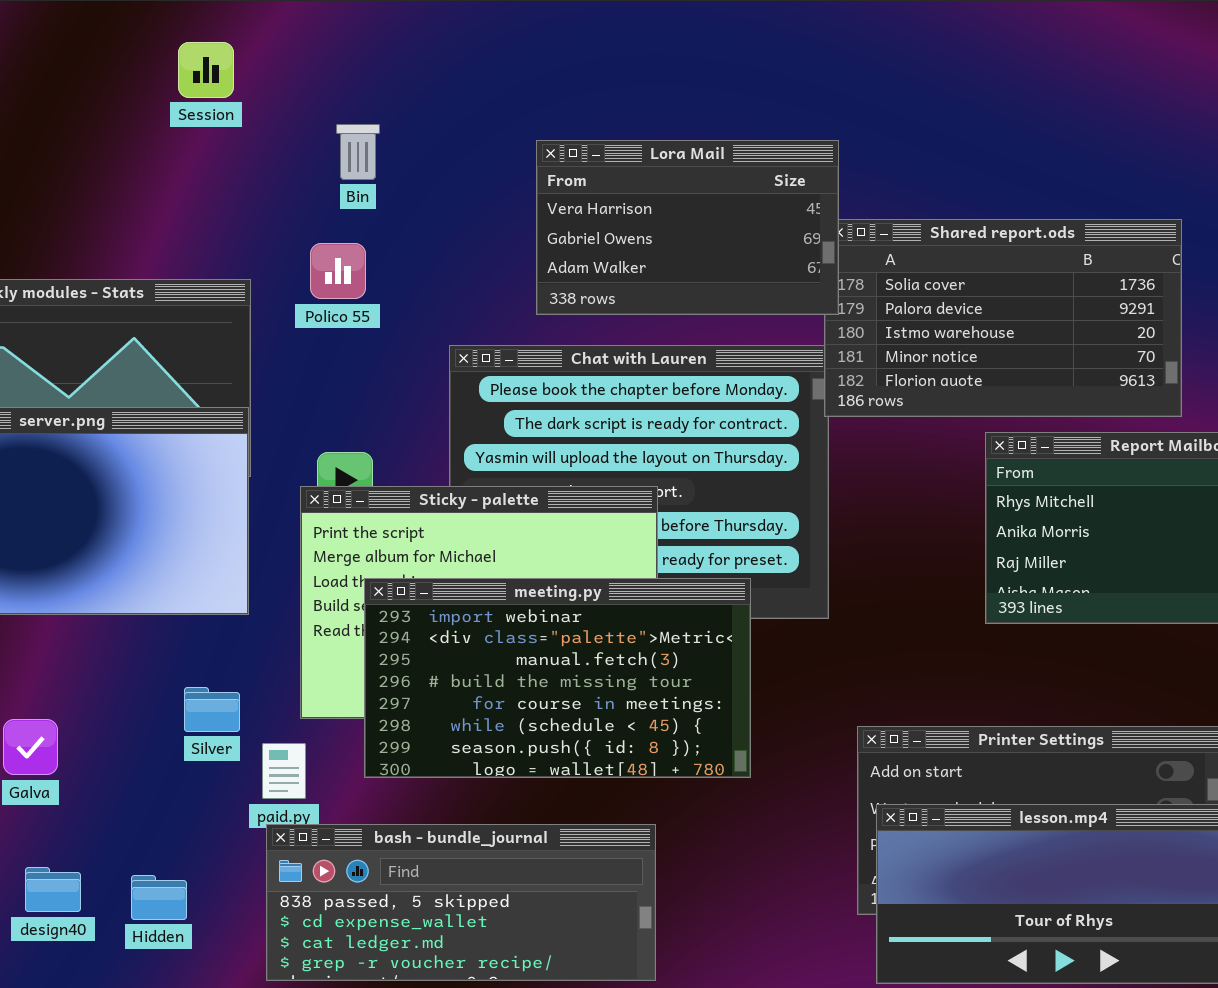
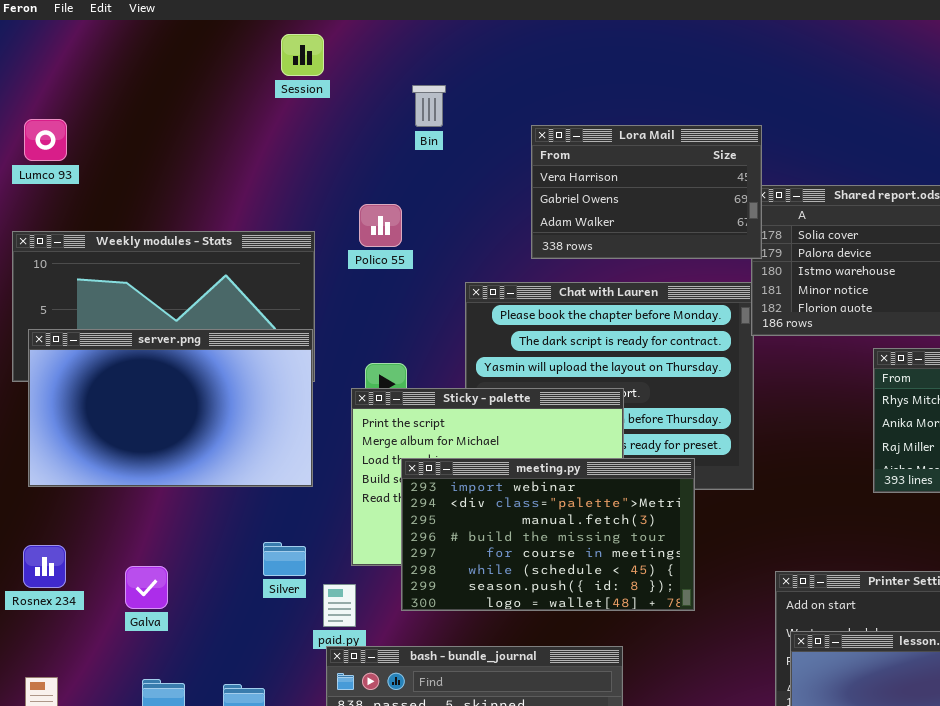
Session: [178,42,234,98] -> [281,34,324,76], moved
Bin: [336,124,380,180] -> [412,85,446,127], moved

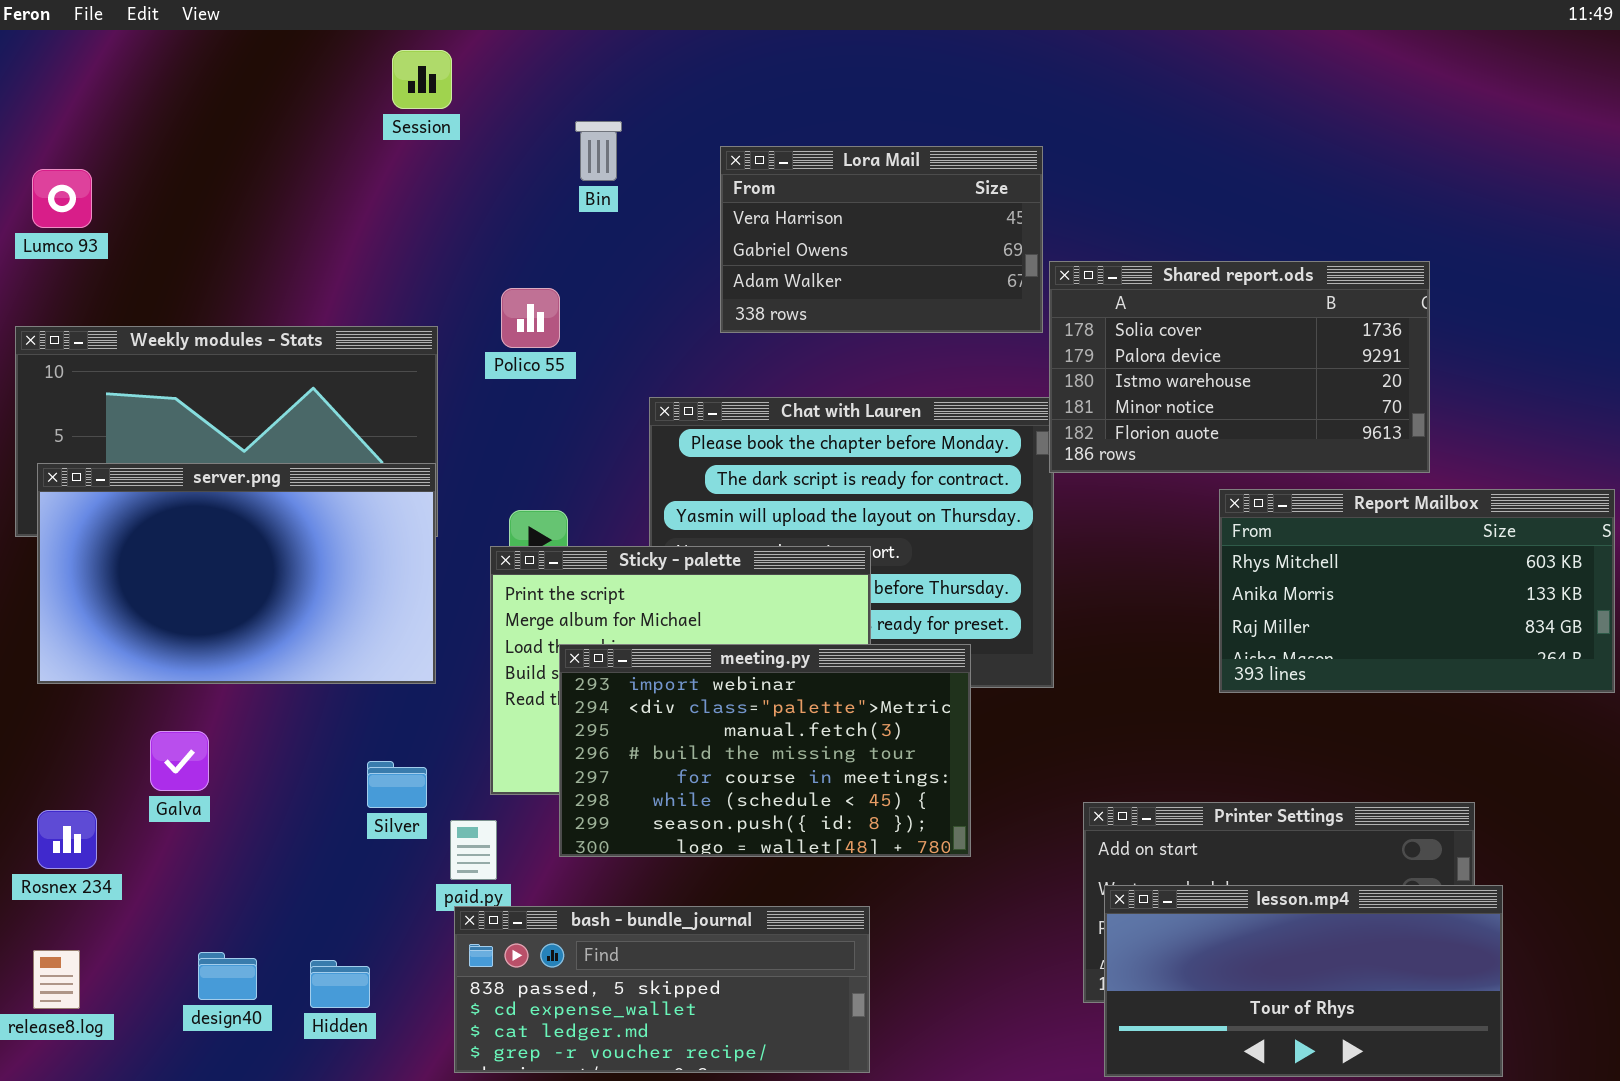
Lora Mail: [531,125,762,259] -> [720,146,1043,333], moved
Rosnex 234: [23,545,66,588] -> [37,810,97,869], moved
Galva: [125,566,168,609] -> [150,731,209,791], moved

